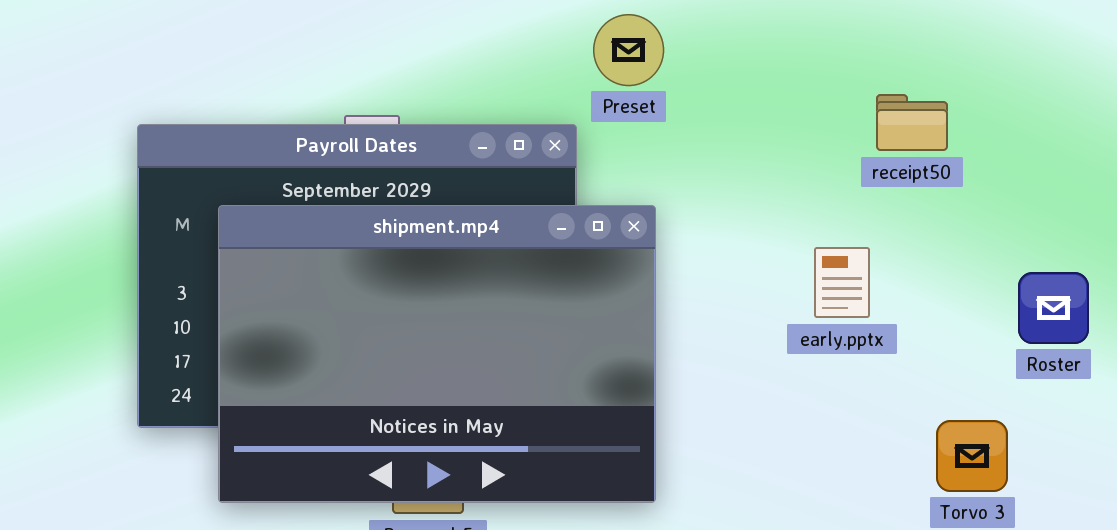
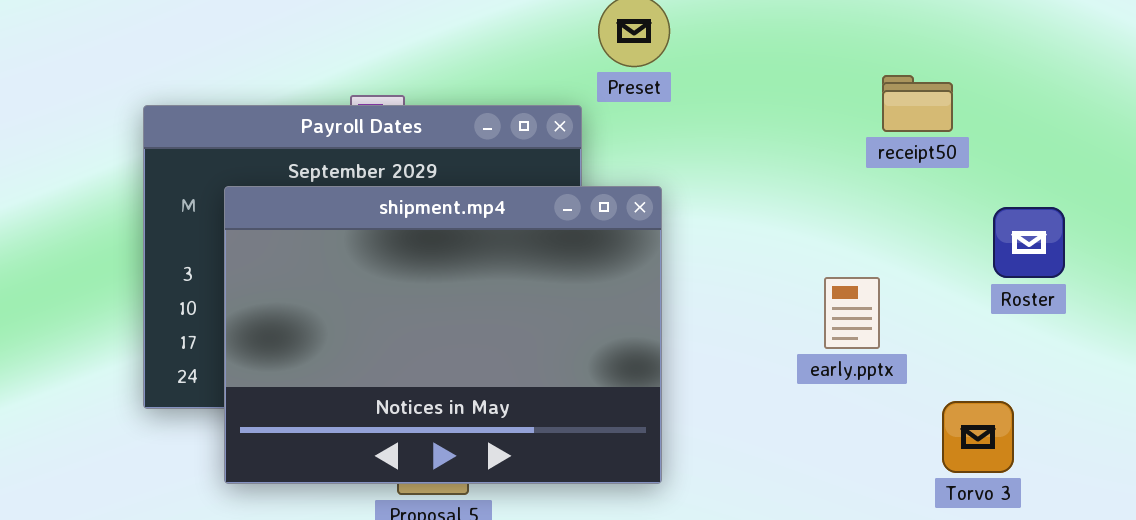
early.pptx: [814,247,870,318] -> [824,277,880,349], moved
Roster: [1018,272,1089,344] -> [993,207,1065,278], moved

